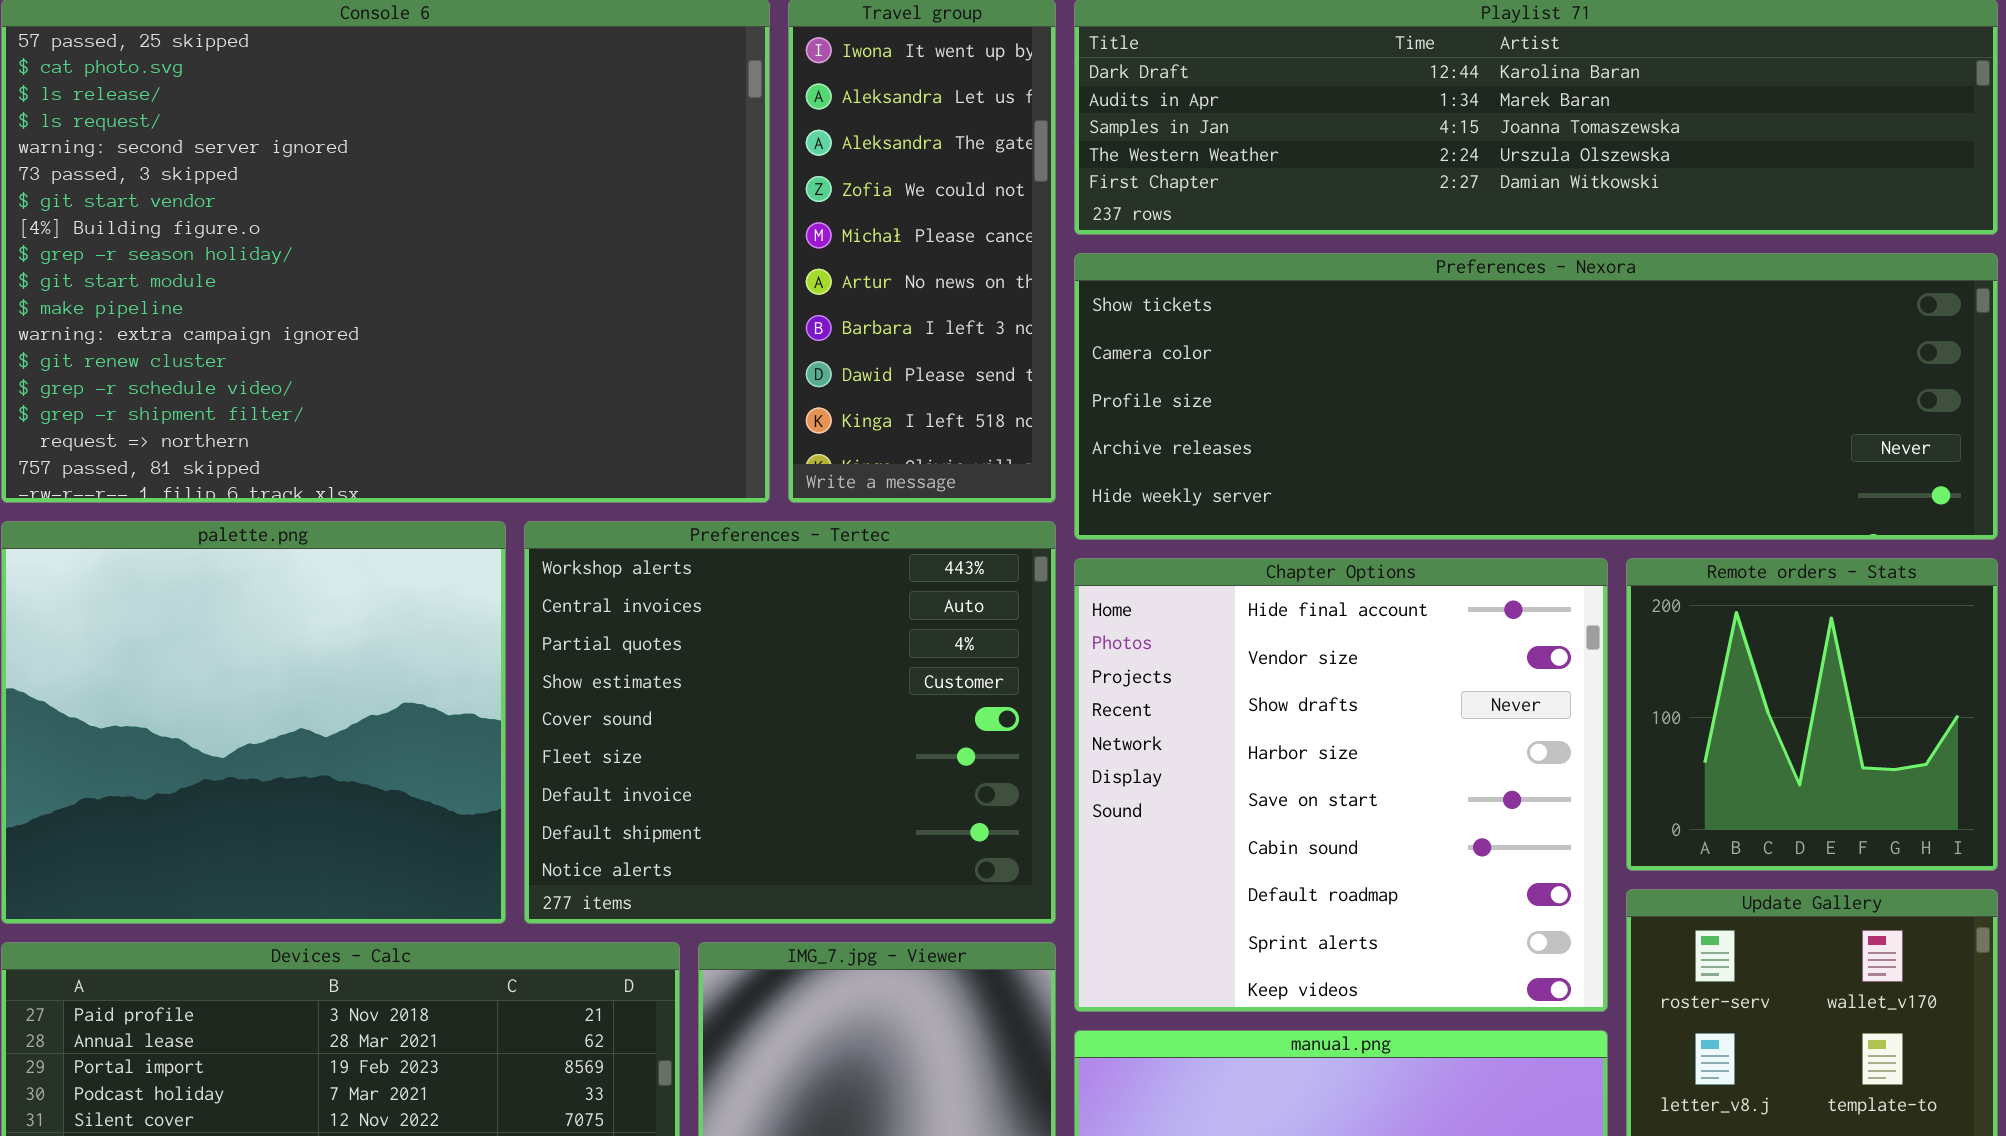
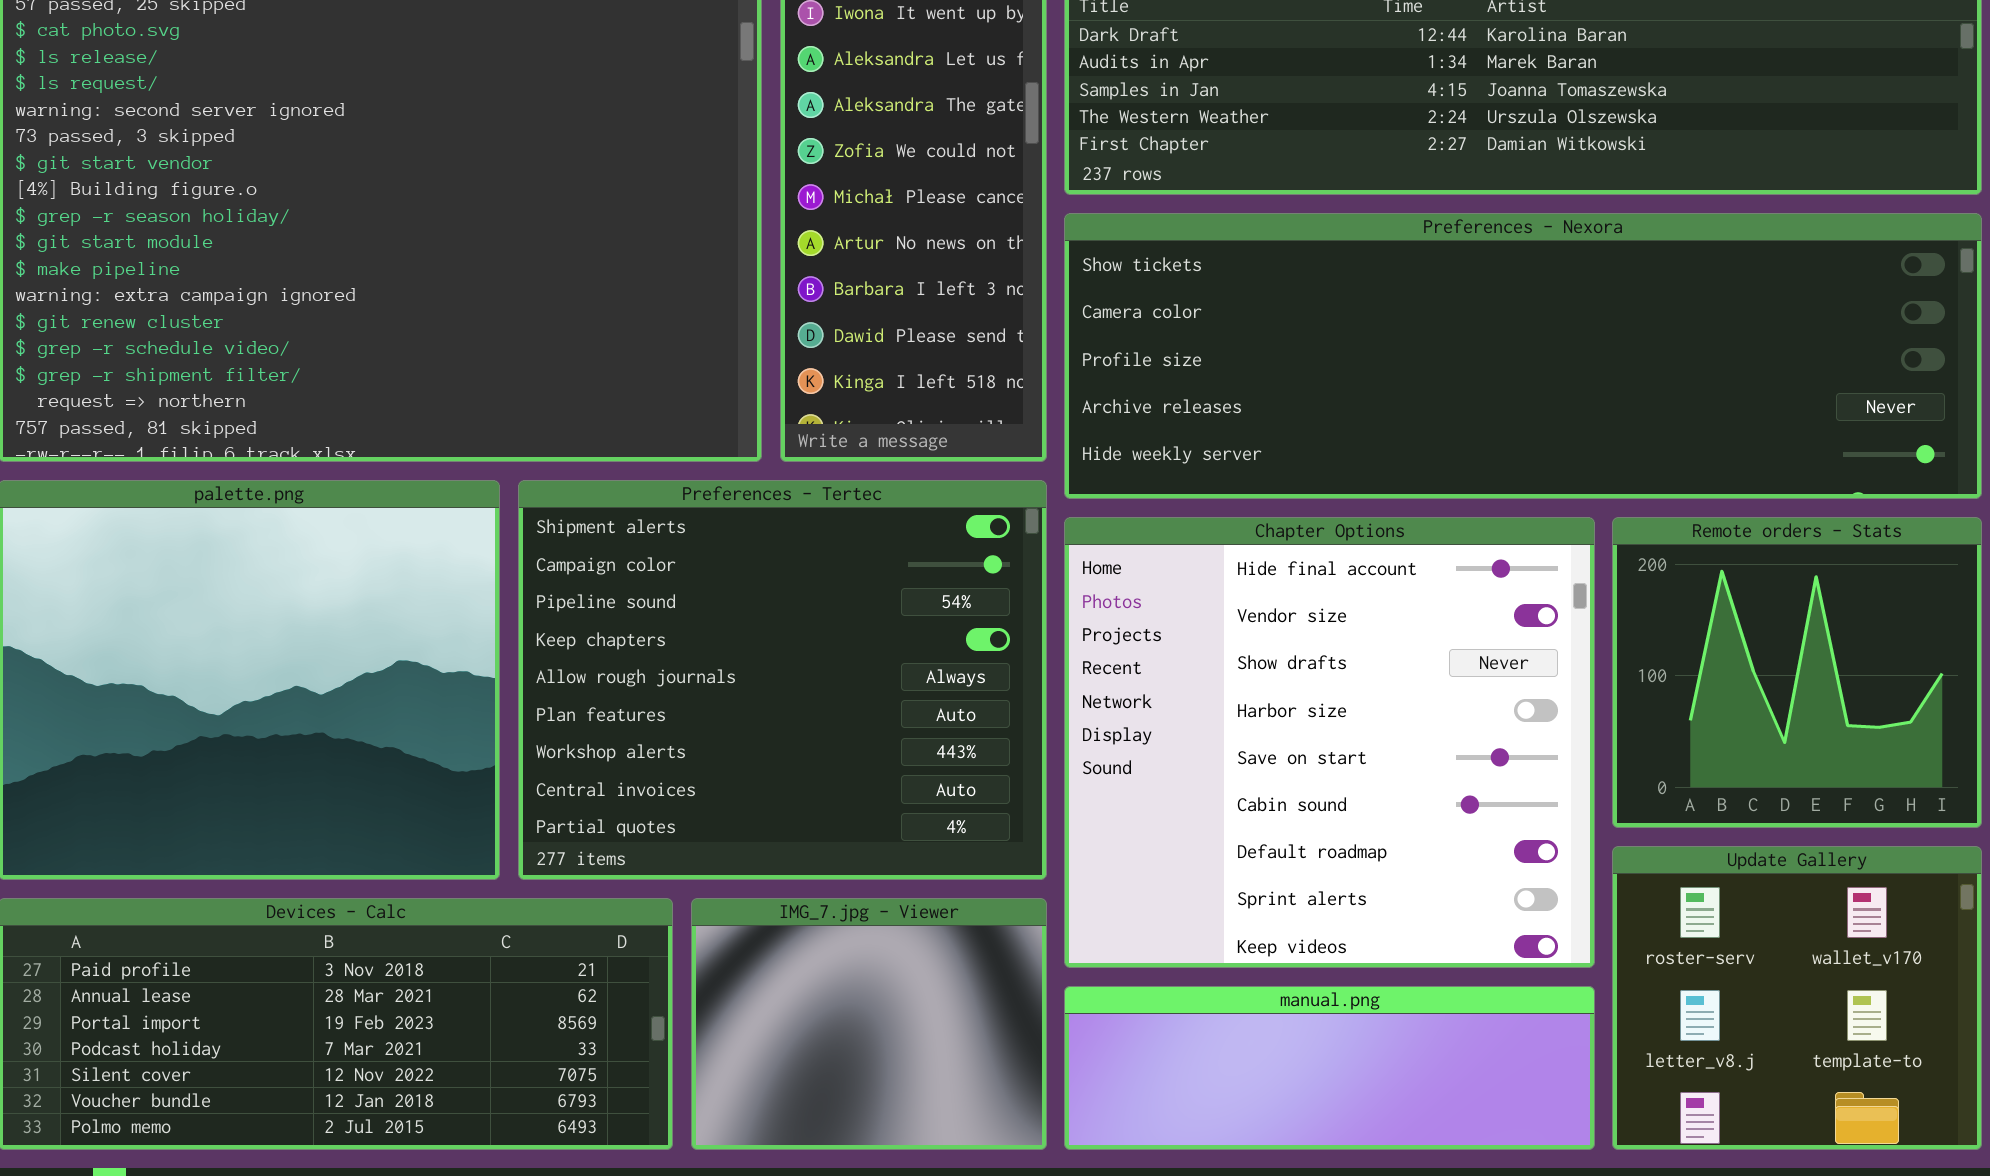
Preferences - Tertec: [524,521,1056,924] -> [518,480,1047,880], scrolled up 6 rows

